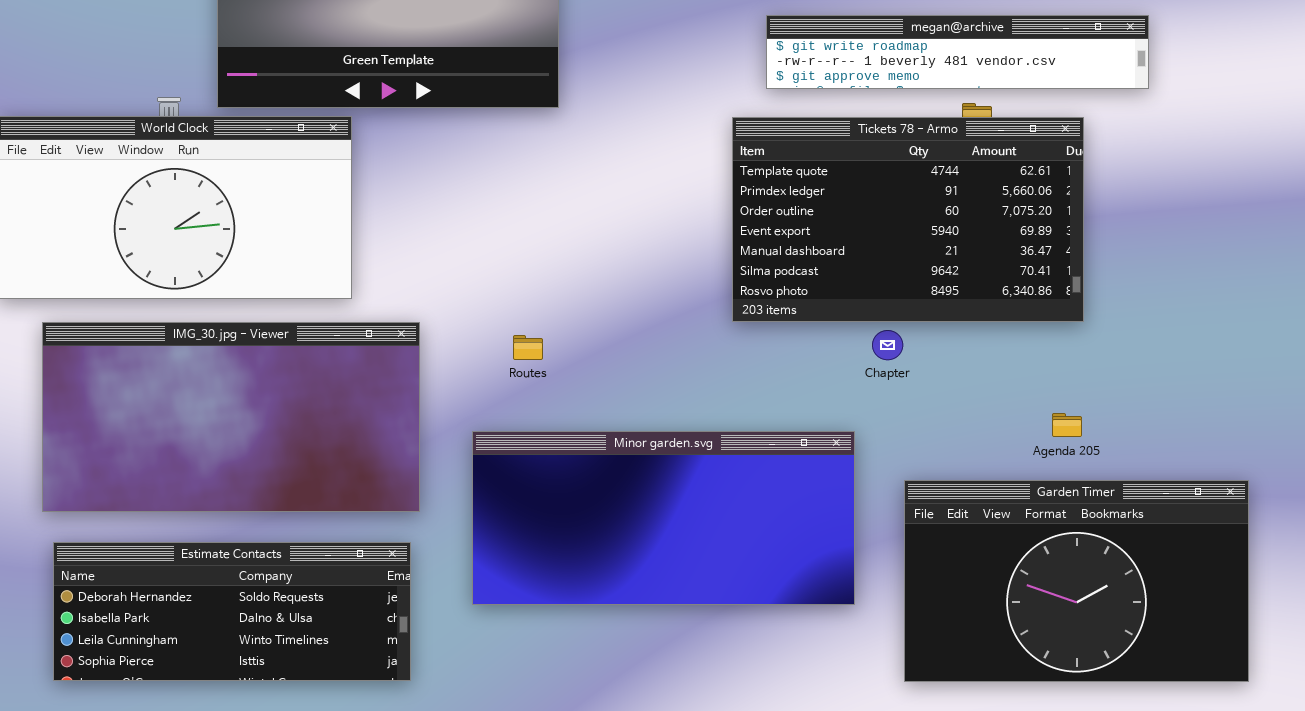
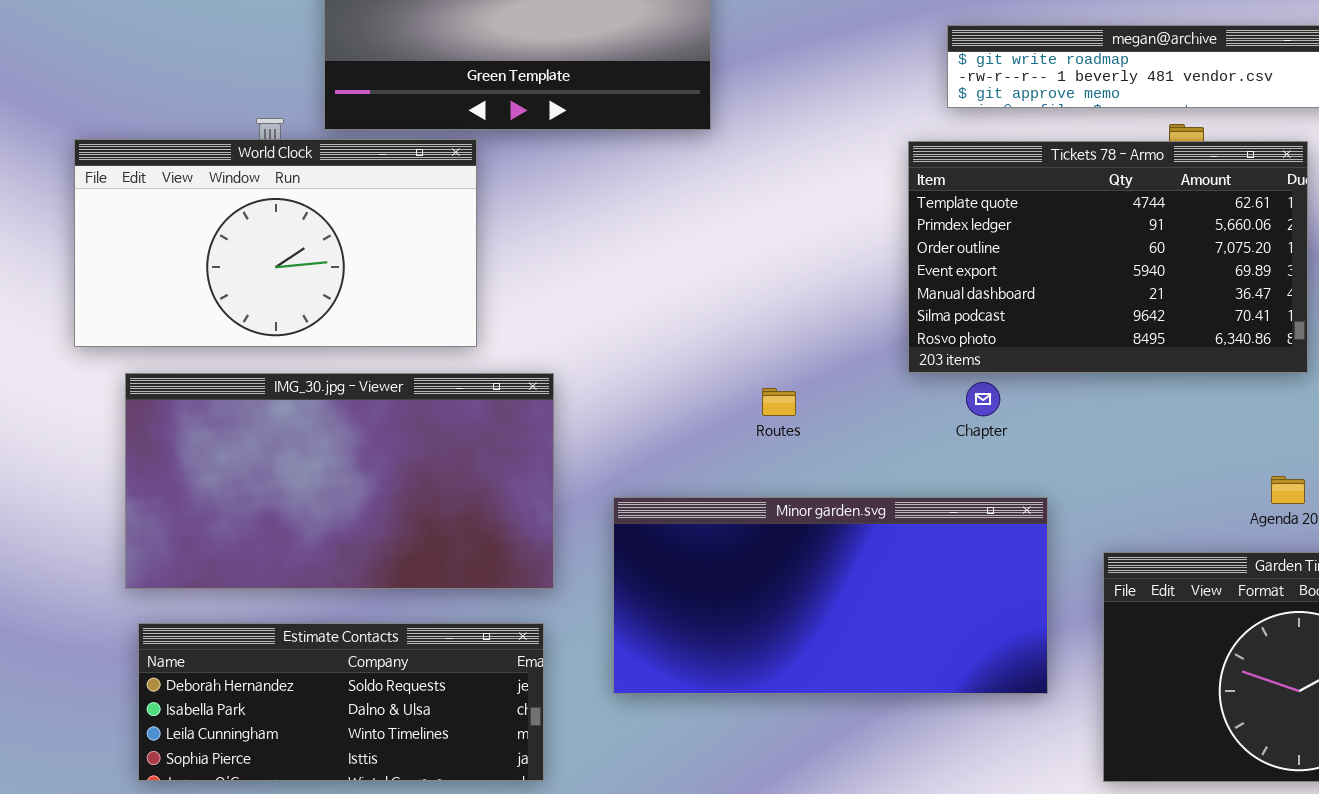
Chapter: [872,330,903,360] -> [966,382,1000,416], moved
Routes: [513,335,543,360] -> [762,388,796,416], moved

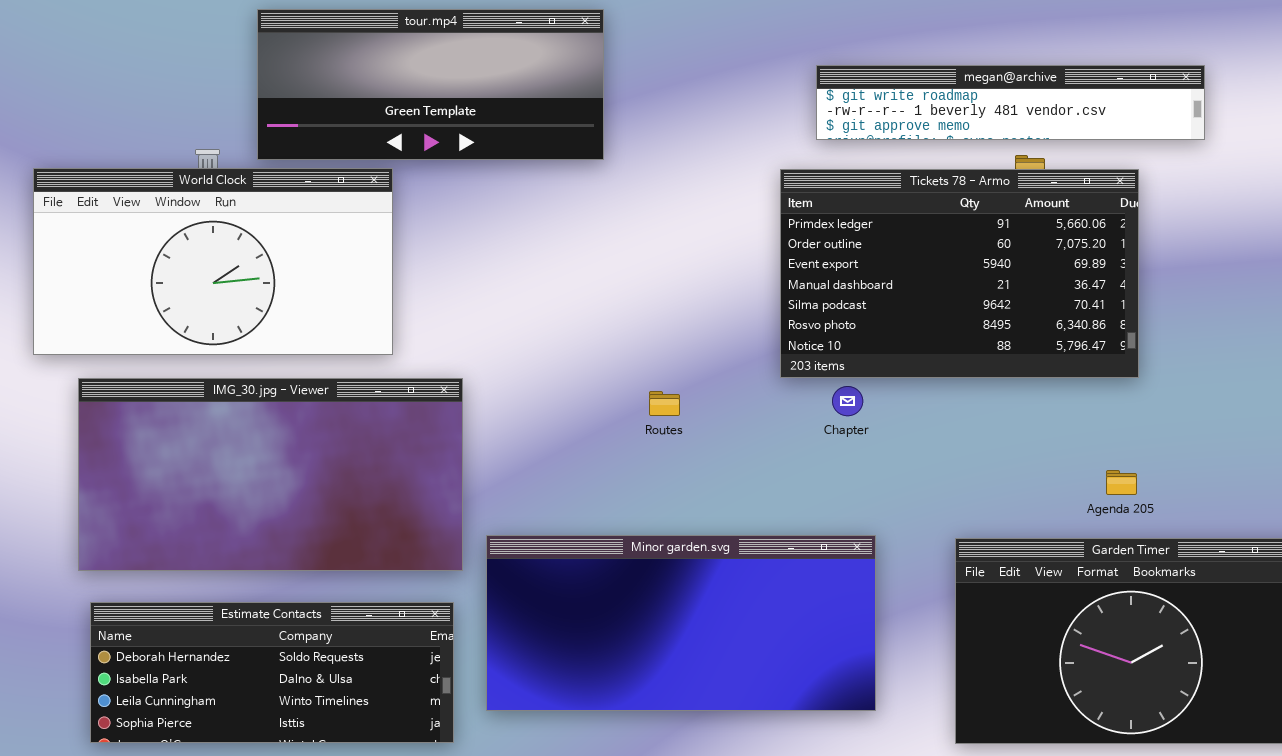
Tickets 78 - Armo: [908,141,1308,373] -> [780,169,1139,378], scrolled down 1 row
Minor garden.svg: [613,497,1048,694] -> [486,535,876,711], moved

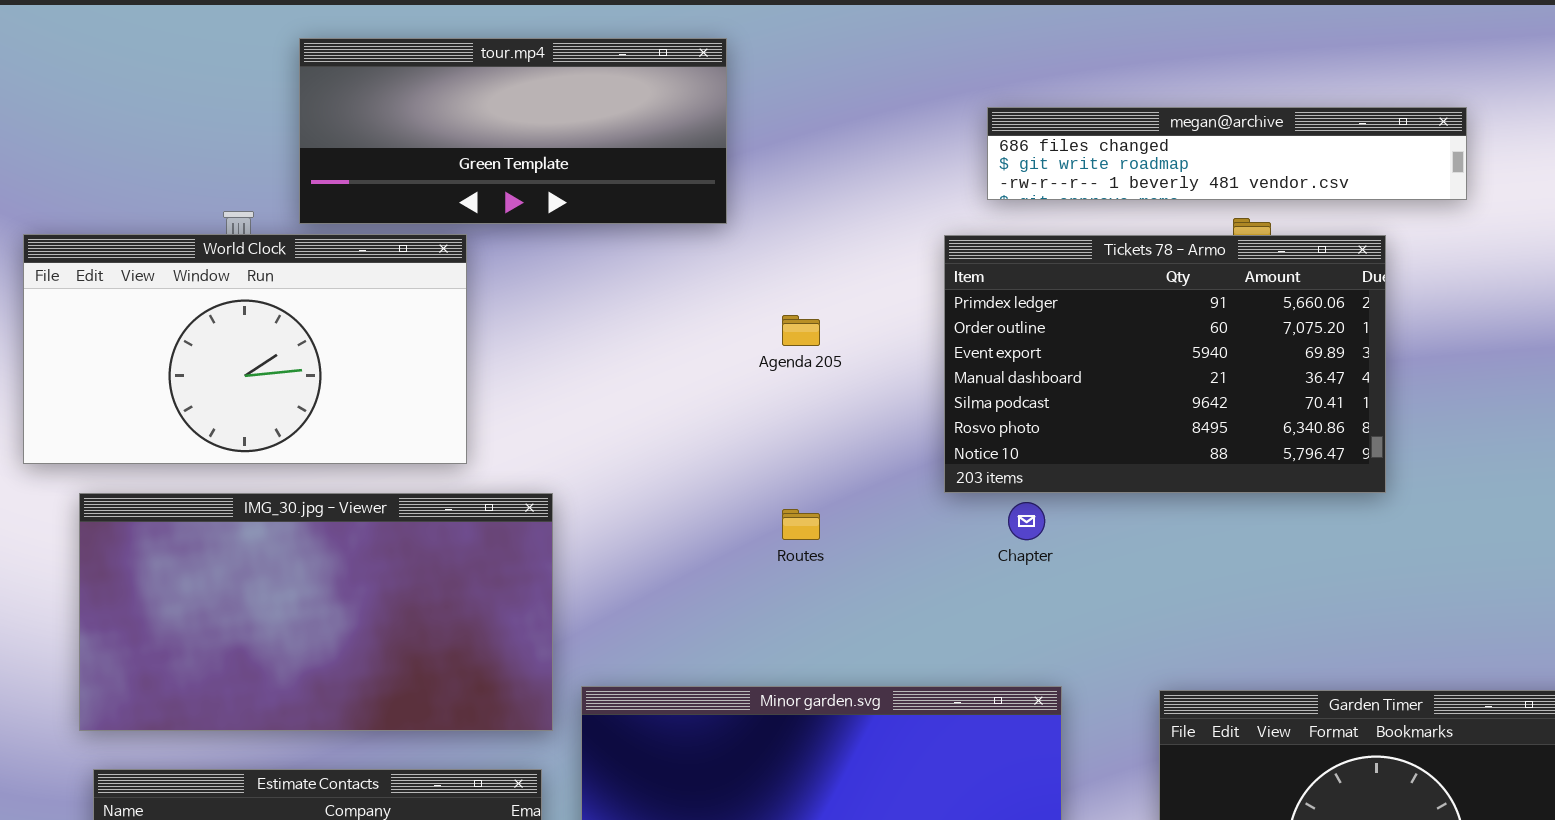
megan@archive: [816,65,1205,140] -> [987,107,1467,200], scrolled up 1 row
Agenda 205: [1106,470,1137,495] -> [782,315,820,346], moved

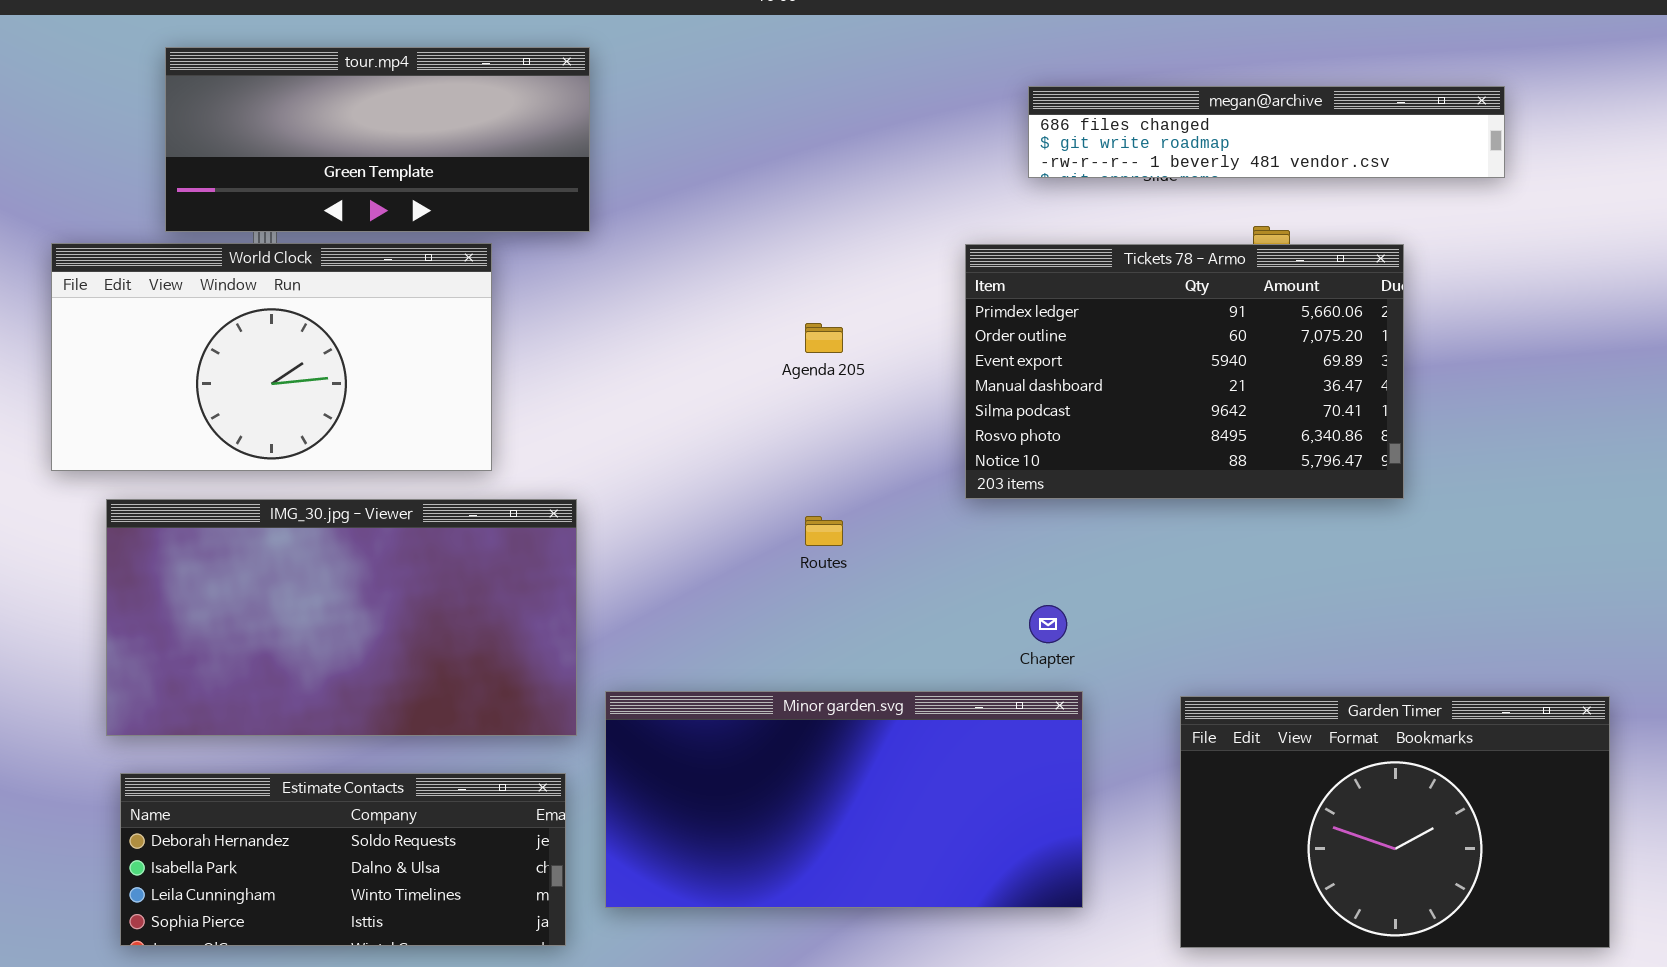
tour.mp4: [299,38,727,224] -> [165,47,590,232], moved
megan@archive: [987,107,1467,200] -> [1028,86,1505,178], moved
Chapter: [1008,502,1045,540] -> [1029,605,1067,643], moved

